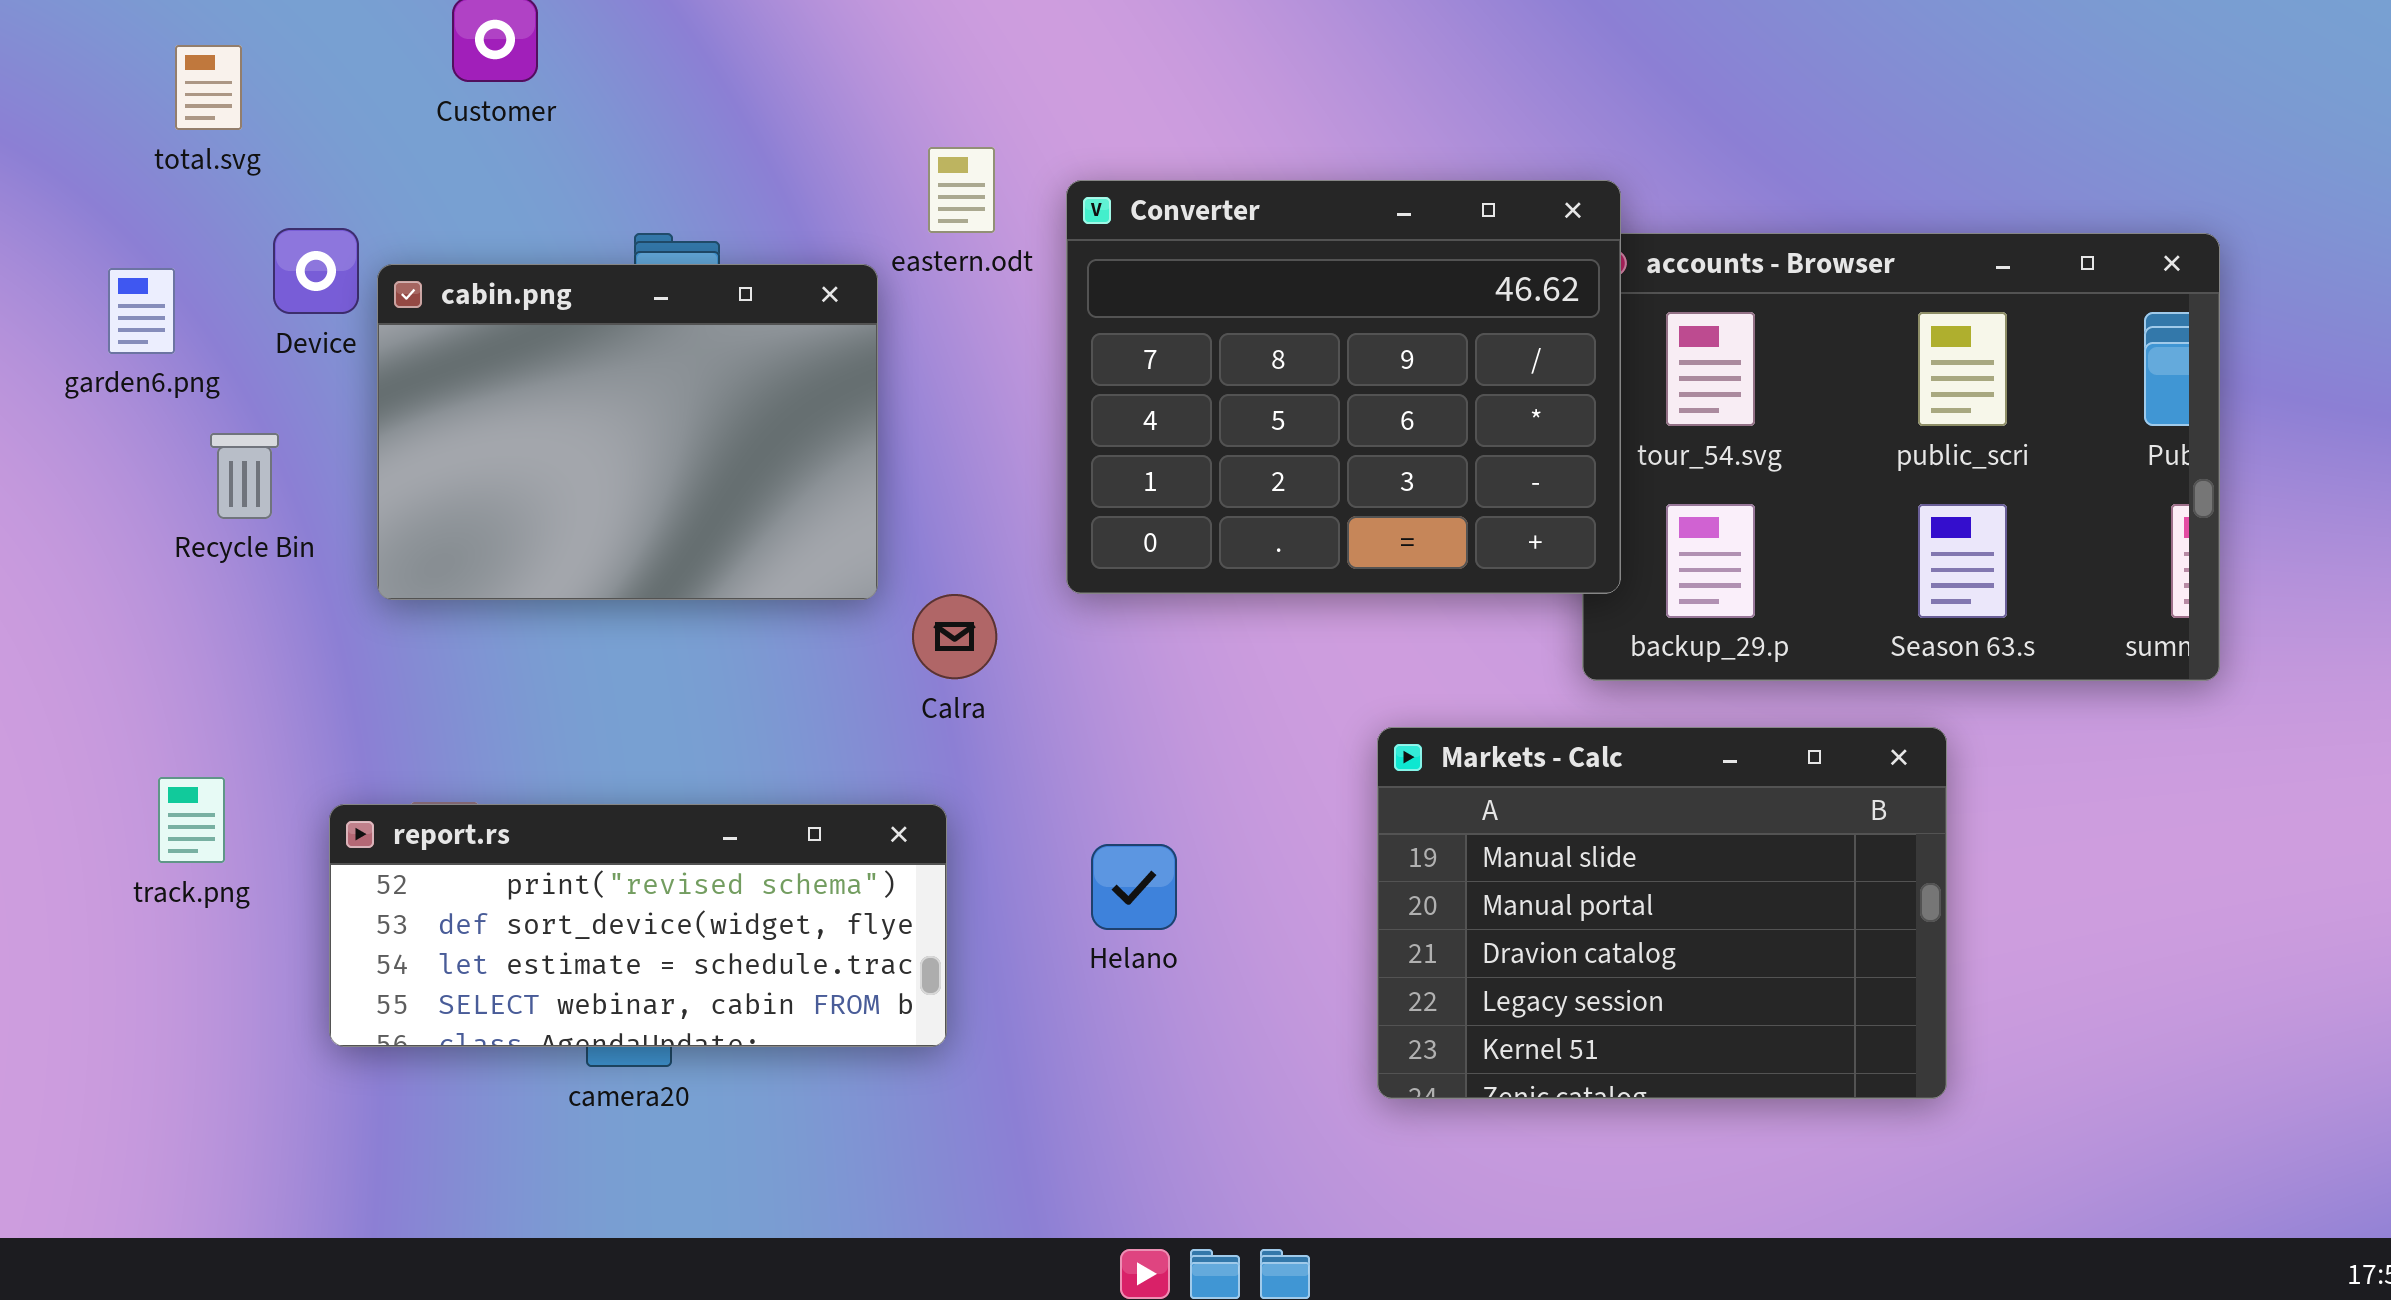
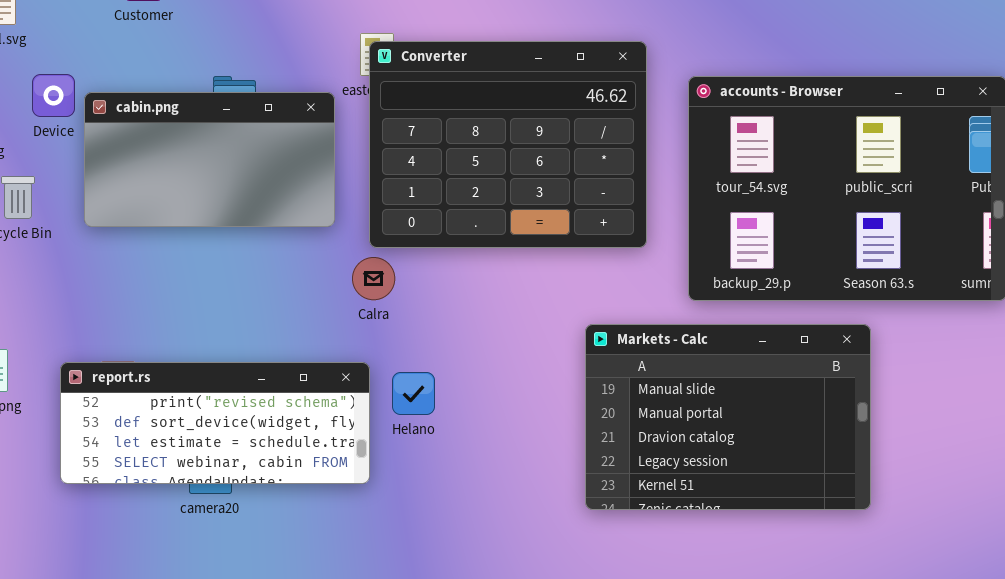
Converter: [1066,180,1621,594] -> [369,41,647,248], moved
cabin.png: [377,264,878,600] -> [84,92,335,227], resized
Helano: [1091,844,1177,930] -> [392,372,435,415], moved

